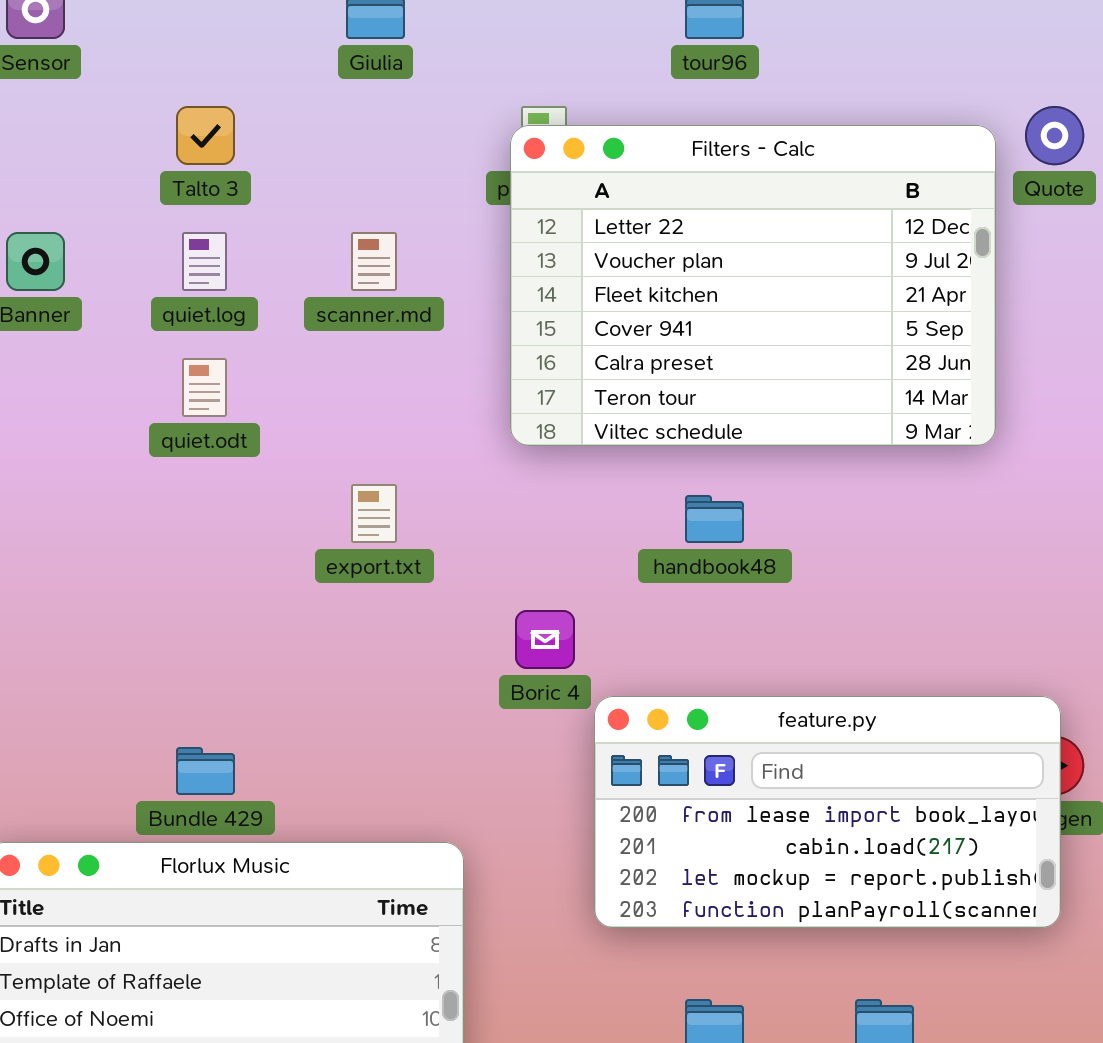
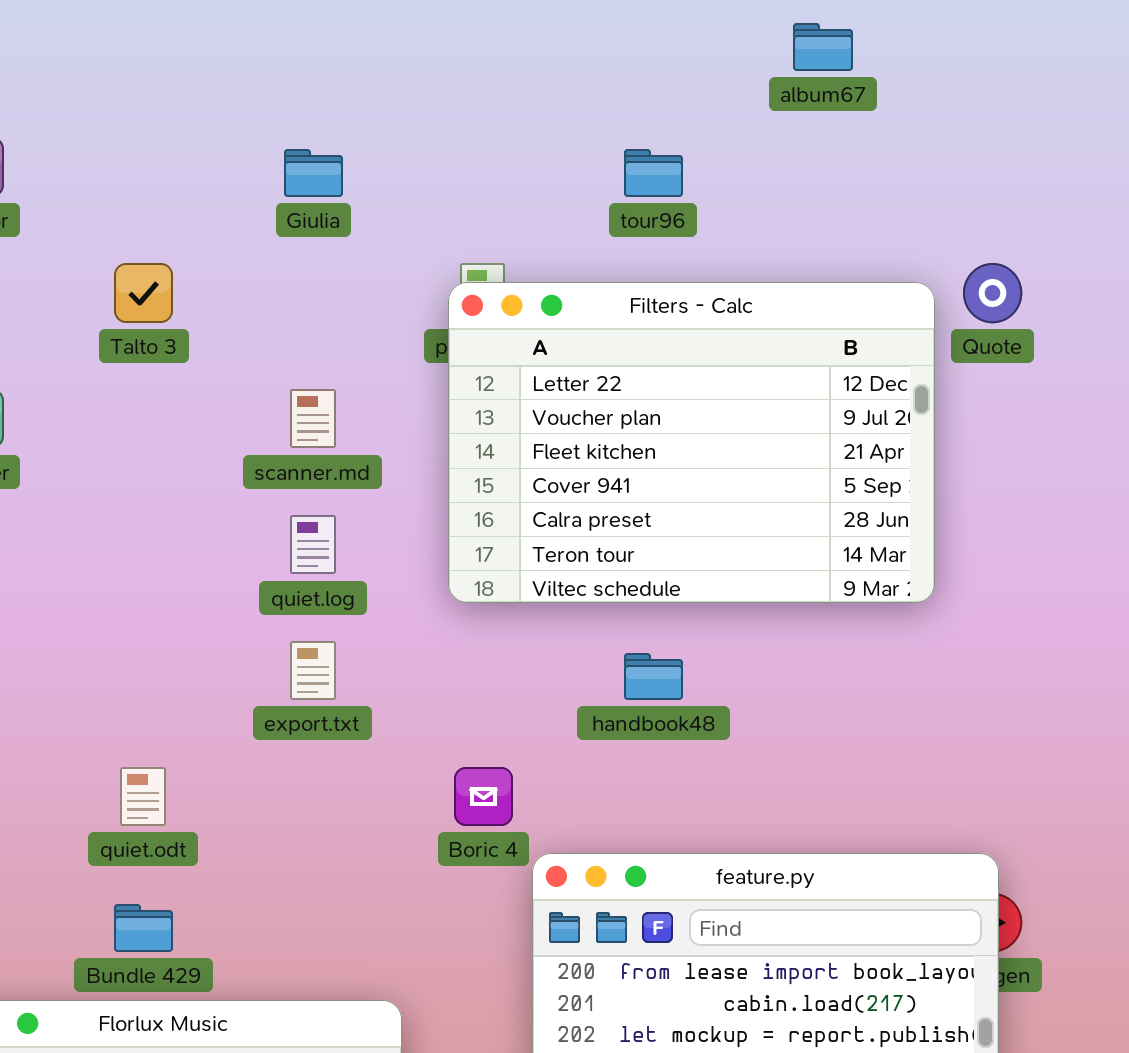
quiet.log: [182,232,227,291] -> [290,515,336,574], moved
quiet.odt: [182,358,227,417] -> [120,767,166,826], moved

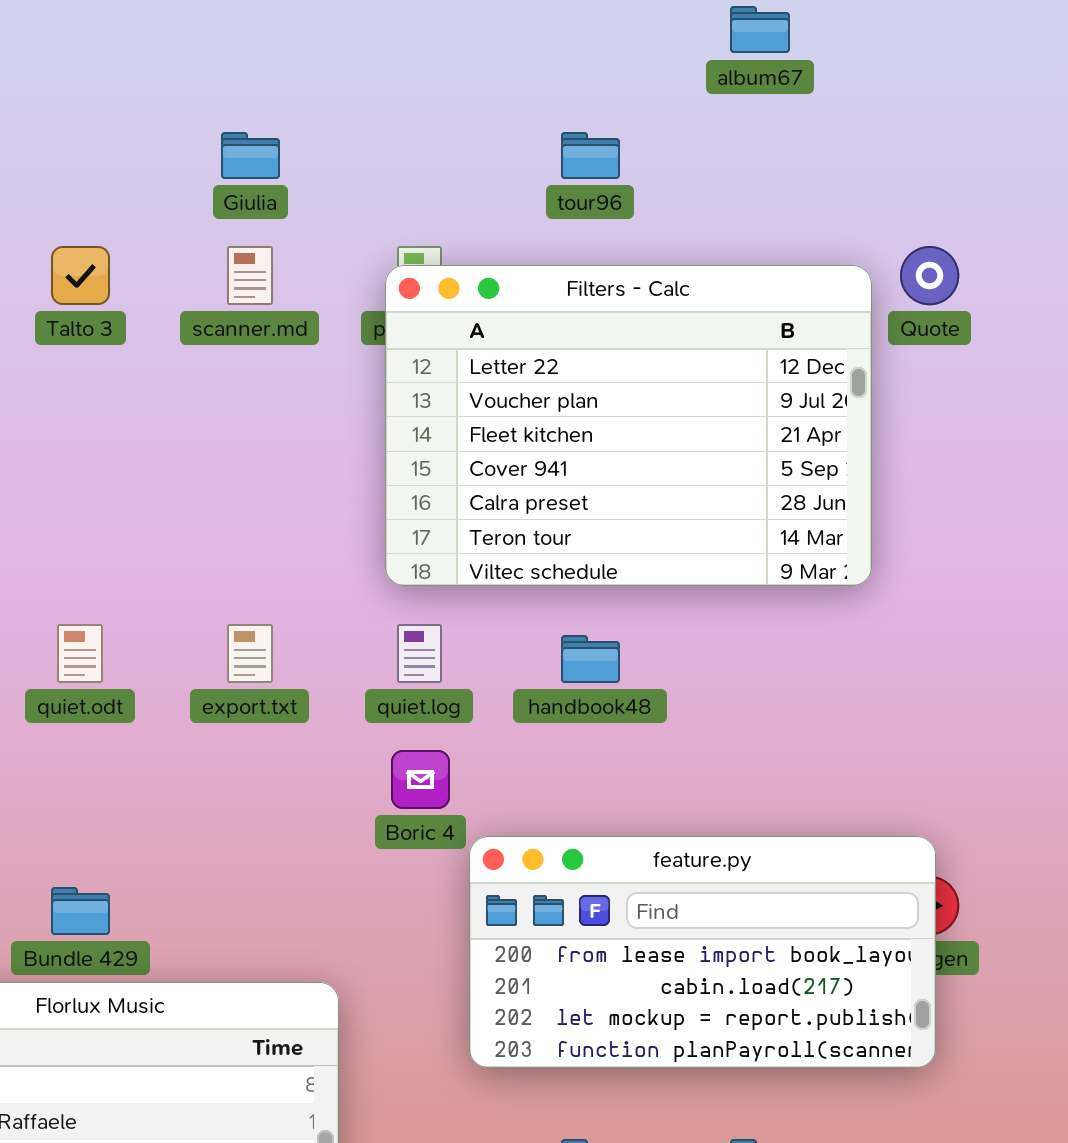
scanner.md: [290,389,336,448] -> [227,246,273,305], moved
quiet.log: [290,515,336,574] -> [397,624,442,683], moved
quiet.odt: [120,767,166,826] -> [57,624,103,683], moved

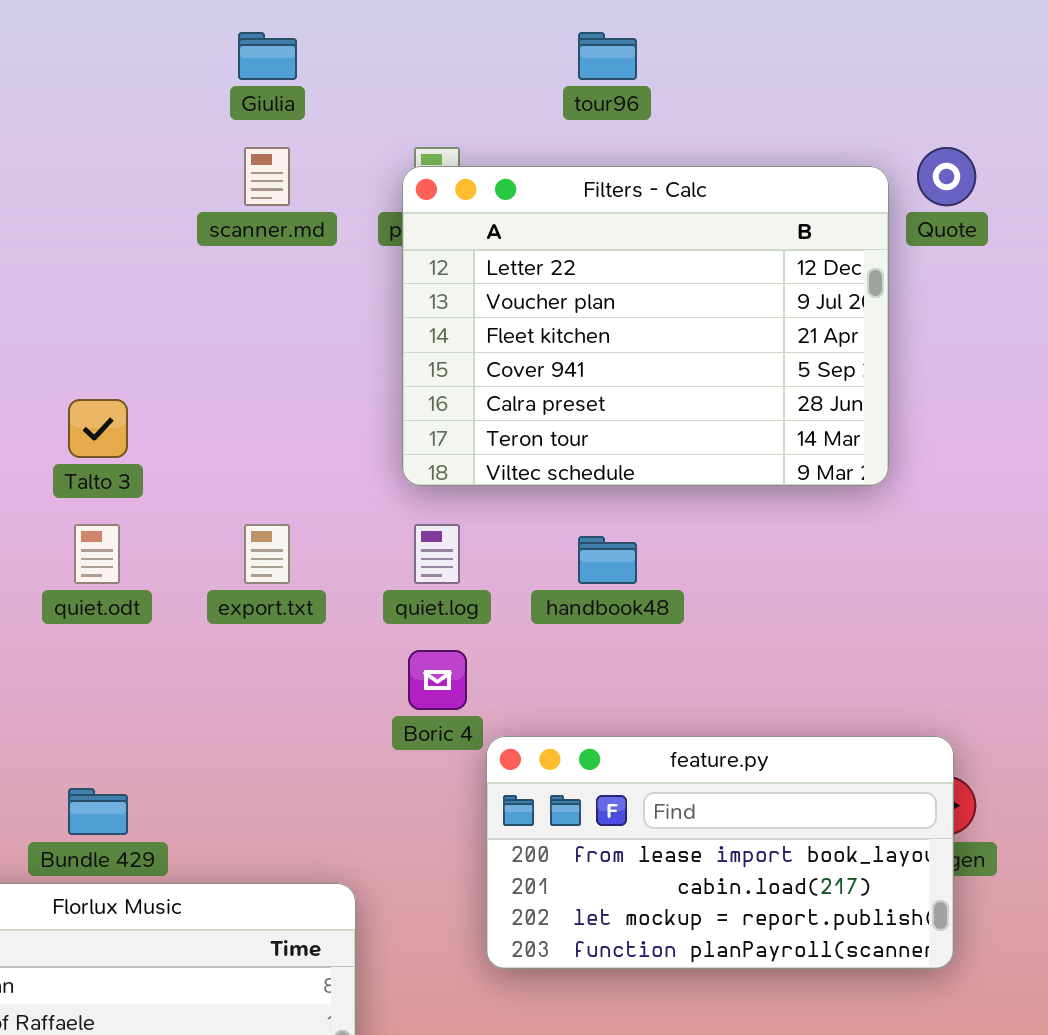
Talto 3: [51,246,110,305] -> [68,399,128,458], moved

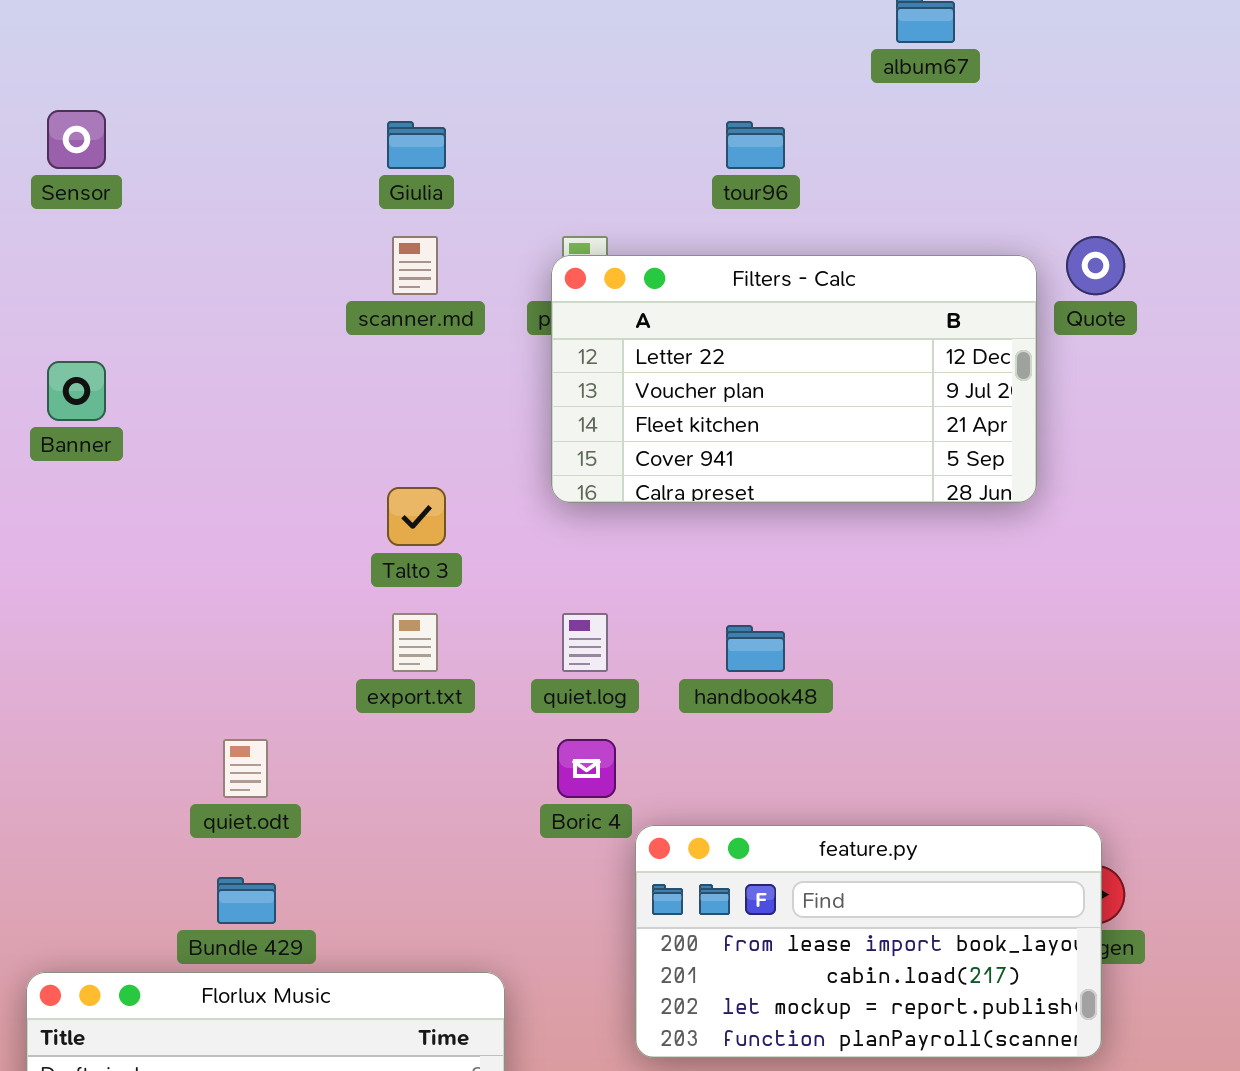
Filters - Calc: [402,166,889,486] -> [551,255,1037,503], resized
Talto 3: [68,399,128,458] -> [387,487,446,546], moved
quiet.odt: [74,524,120,584] -> [223,739,268,798], moved

